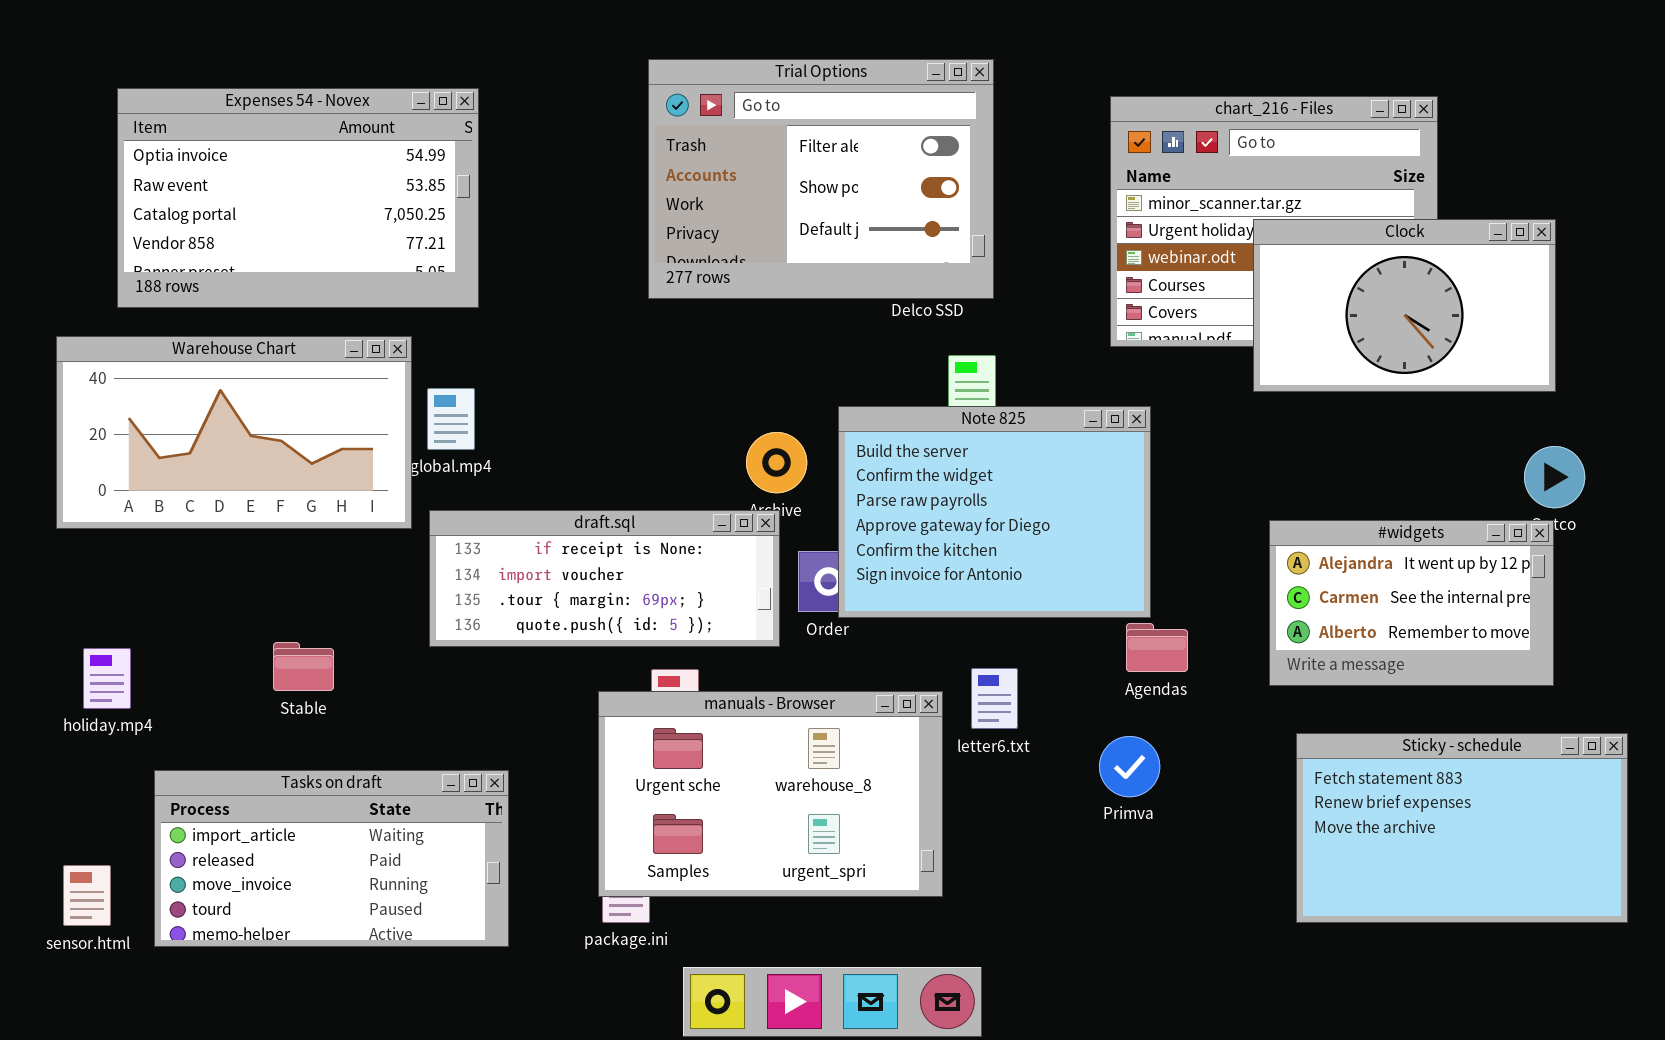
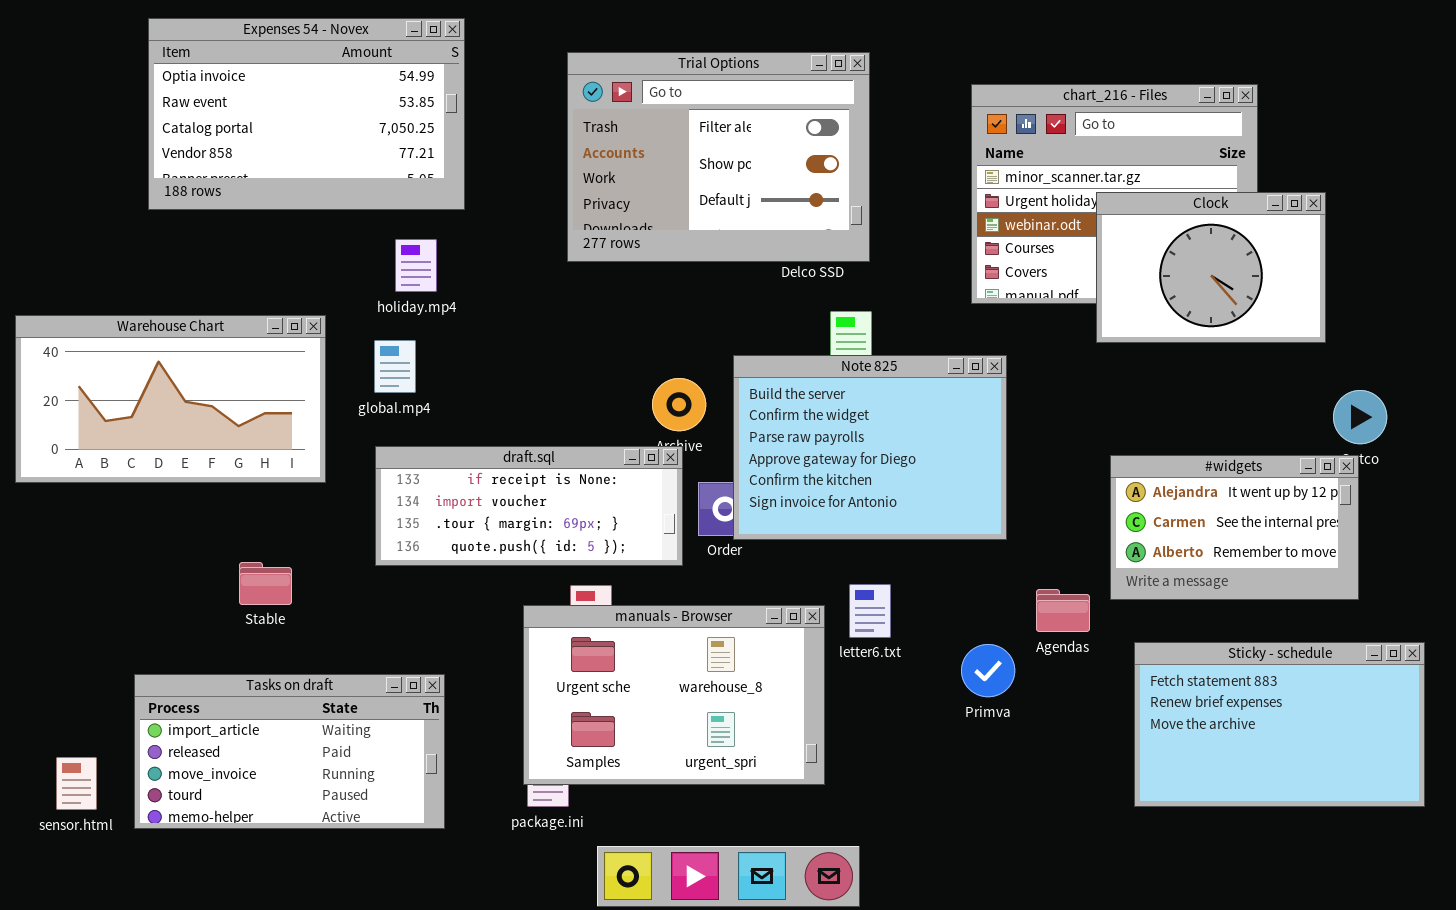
Expenses 54 - Novex: [117,88,479,308] -> [148,18,465,210], moved
Clock: [1253,219,1556,392] -> [1096,192,1326,343], resized
Warehouse Chart: [56,336,412,529] -> [15,315,326,483], moved
Agendas: [1126,623,1188,672] -> [1036,589,1090,632], moved
holiday.mp4: [83,648,131,709] -> [395,239,437,292], moved

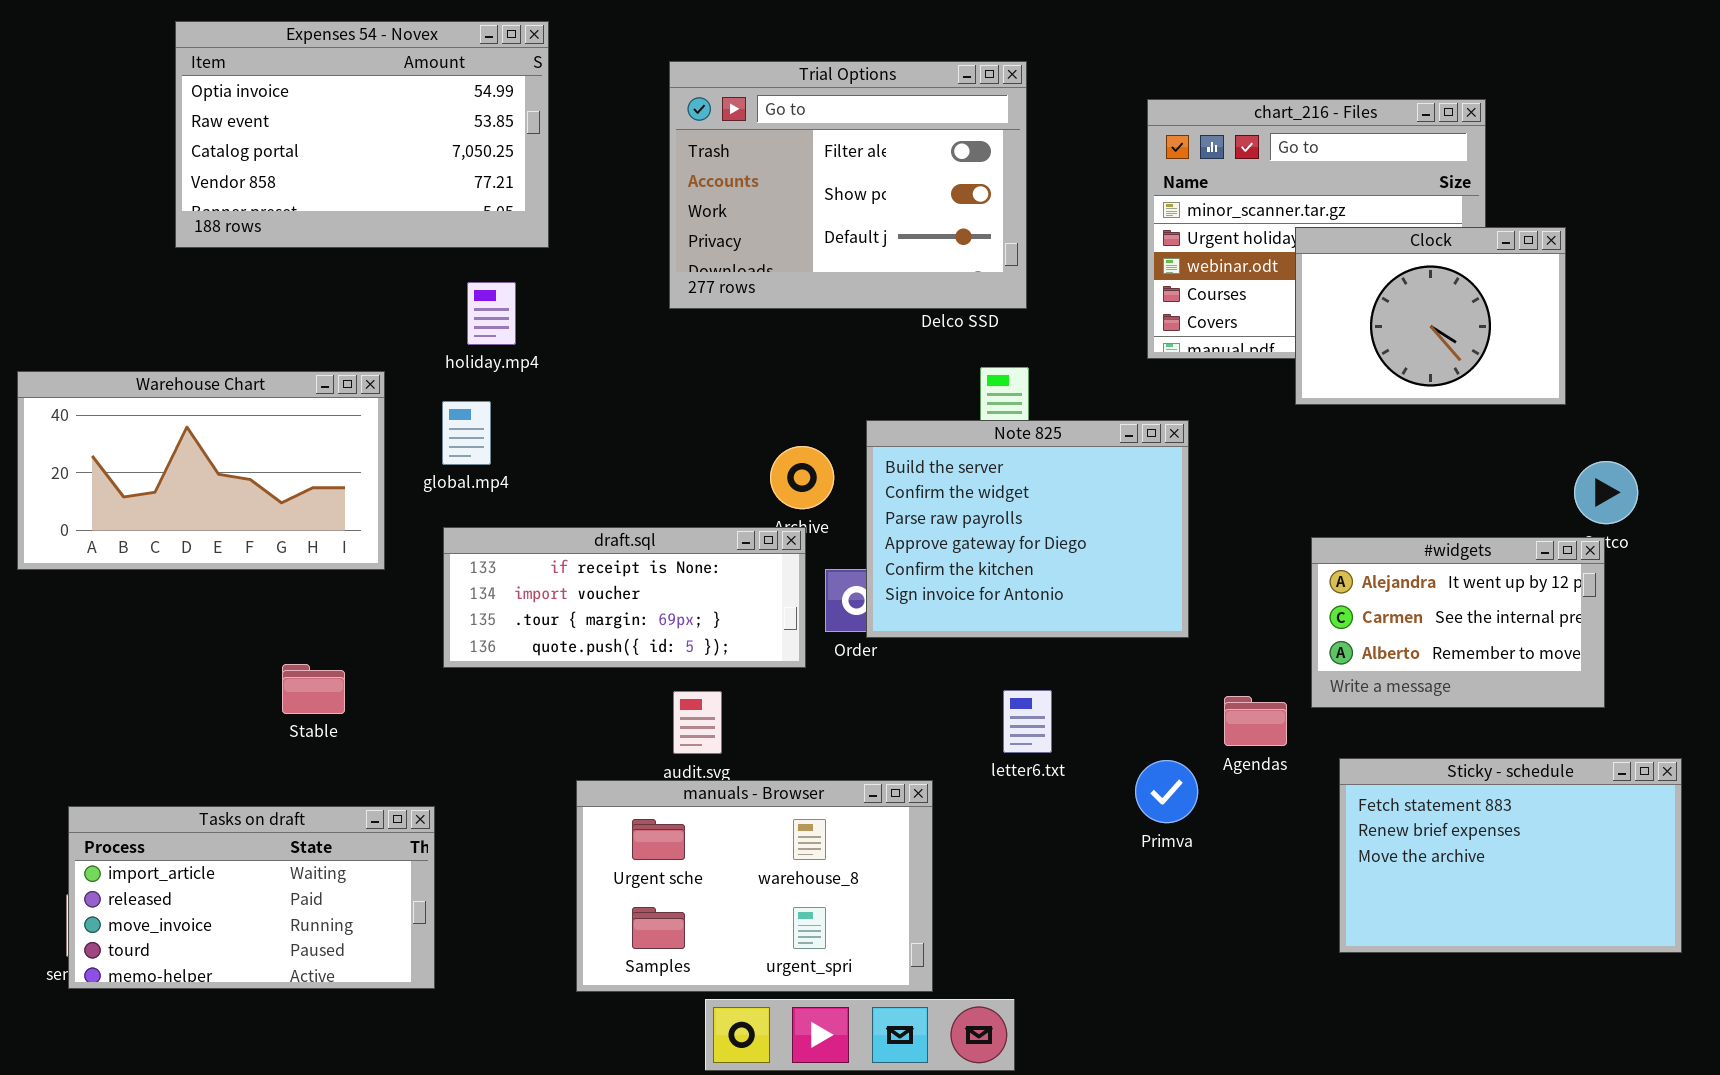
manuals - Browser: [523,605,825,785] -> [576,780,933,992], moved
Tasks on draft: [134,674,445,829] -> [68,806,435,989], moved

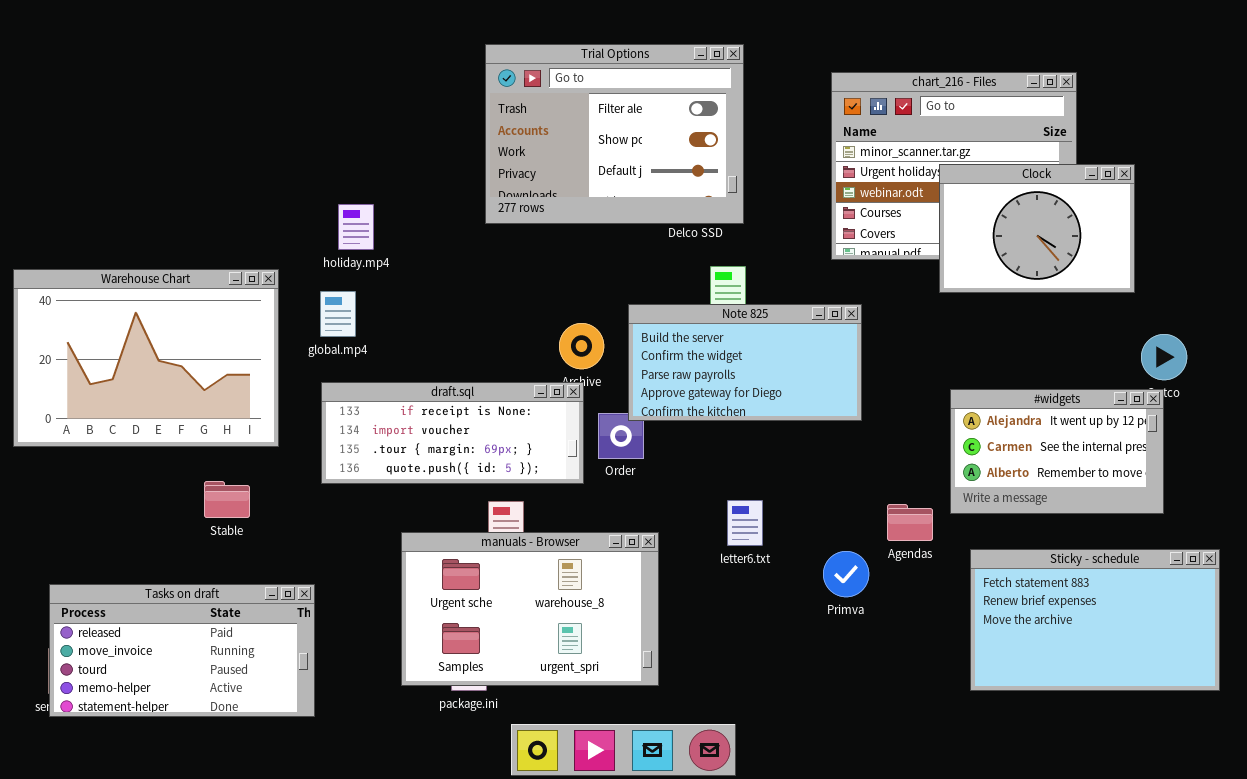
Expenses 54 - Novex: [175,21,549,248] -> none, closed
Warehouse Chart: [17,371,385,570] -> [13,269,279,447], resized
Note 825: [866,420,1189,638] -> [628,304,862,421], resized
manuals - Browser: [576,780,933,992] -> [401,532,659,686], moved
Tasks on draft: [68,806,435,989] -> [49,584,315,717], scrolled down 1 row

